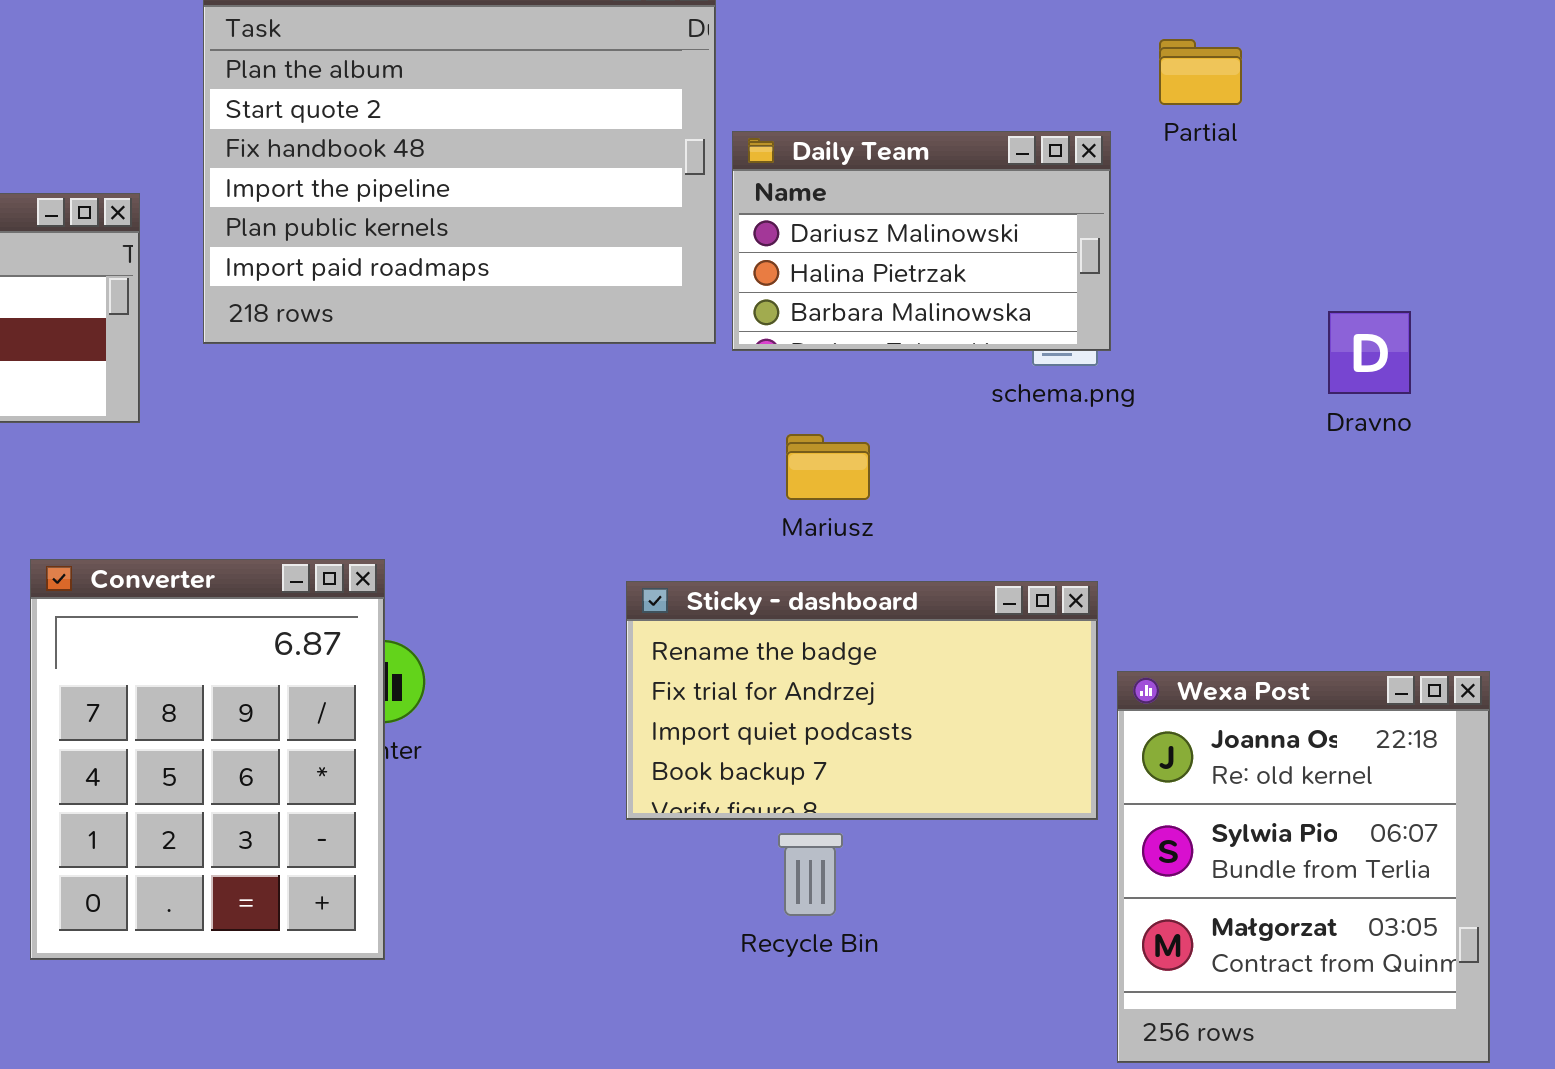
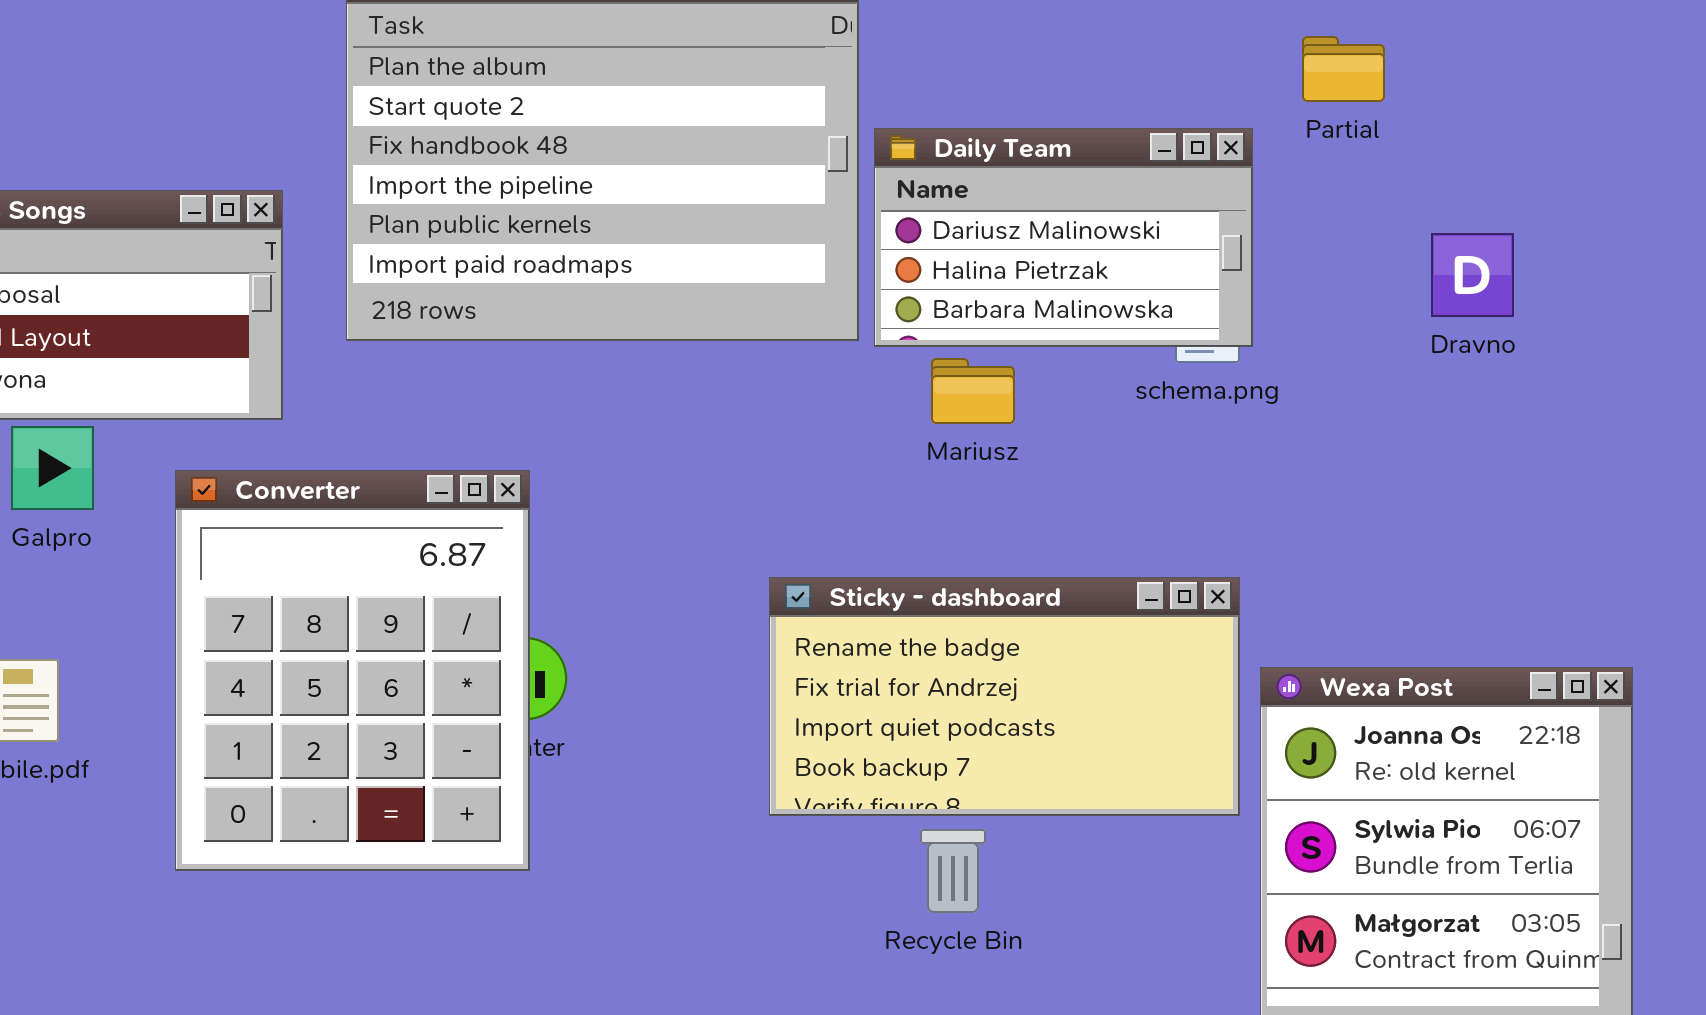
Dravno: [1328,311,1411,394] -> [1431,233,1514,317], moved
Mariusz: [786,434,870,500] -> [931,358,1015,424], moved
Converter: [30,559,385,960] -> [175,470,530,871], moved

